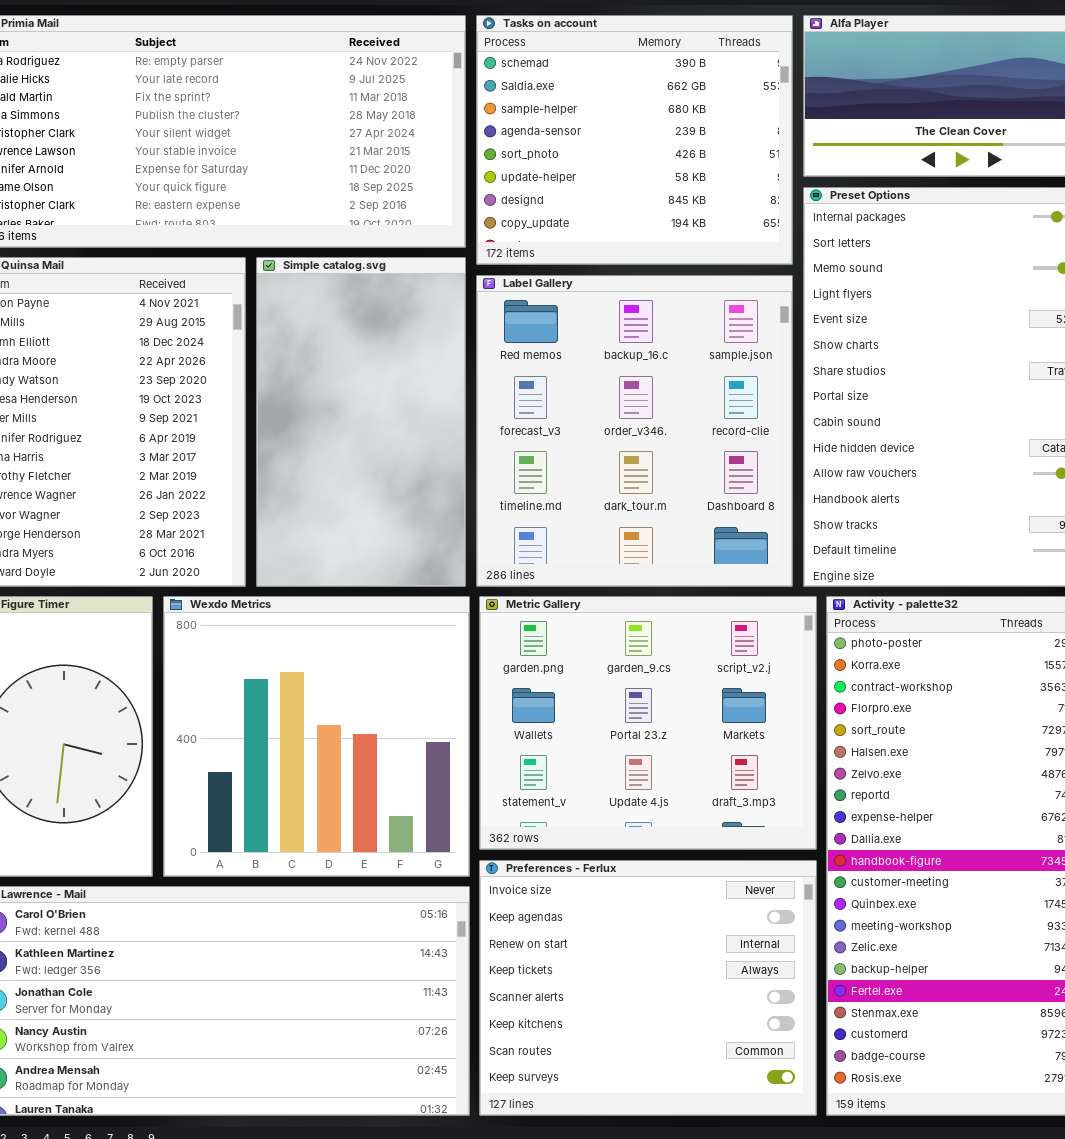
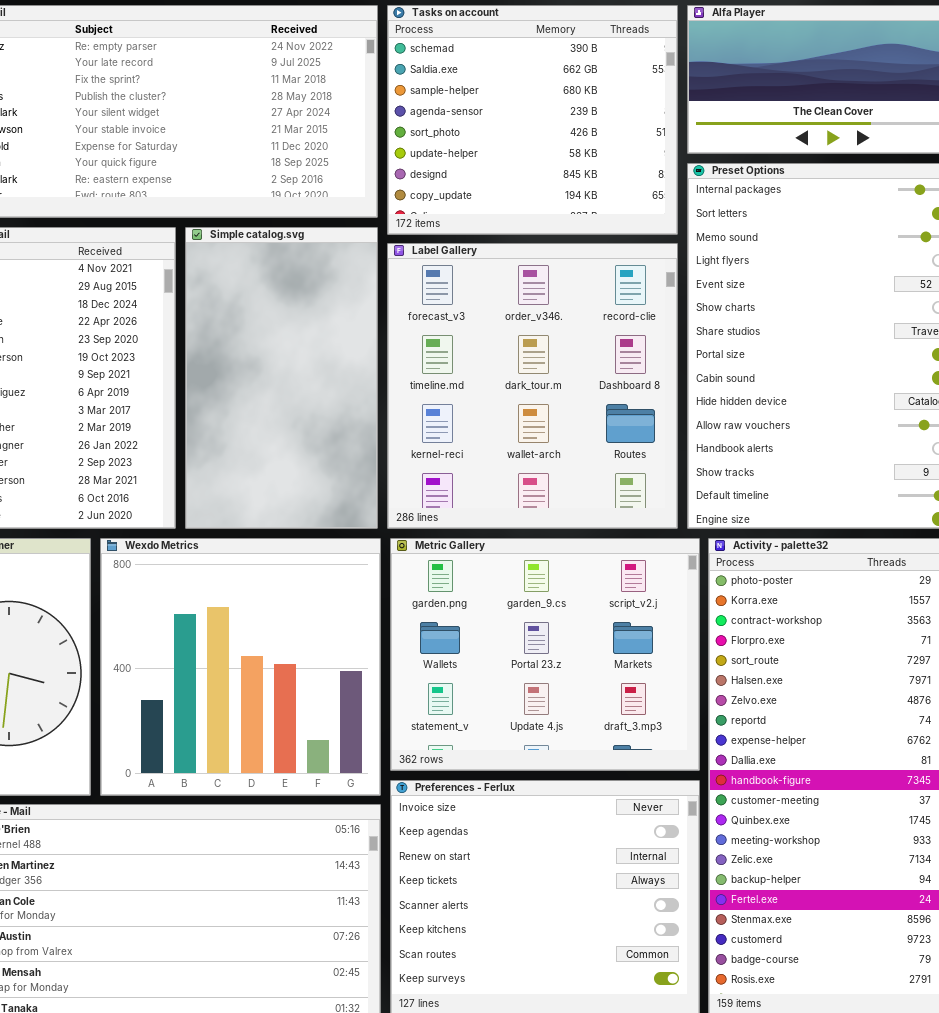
Label Gallery: [476,275,793,587] -> [387,243,678,529], scrolled down 1 row

